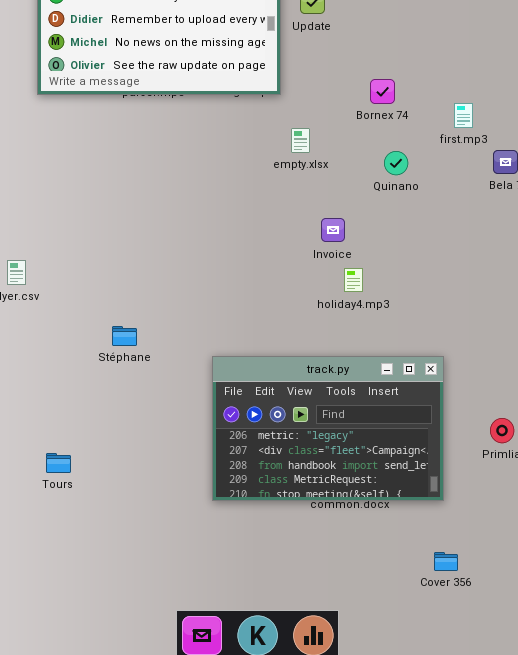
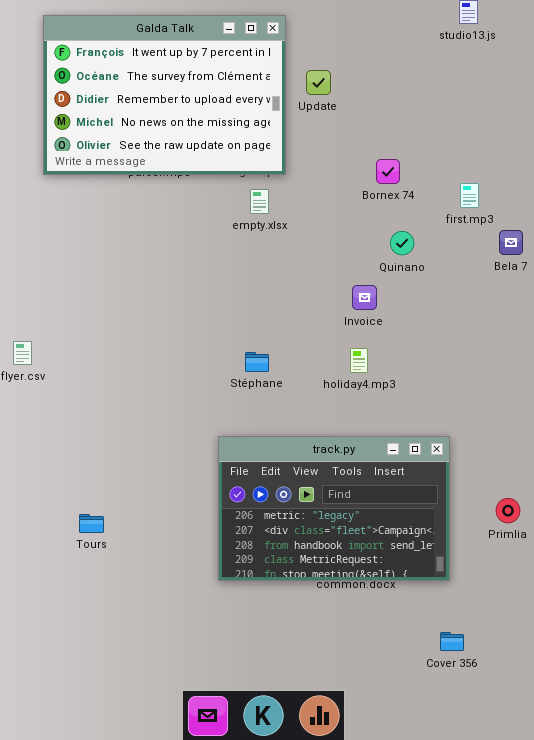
empty.xlsx: [291,128,310,153] -> [250,189,269,214], moved
Invoice: [321,218,345,242] -> [352,285,377,310], moved
Stéphane: [112,326,137,346] -> [245,352,269,372], moved
Tours: [46,453,71,473] -> [79,514,104,533], moved

